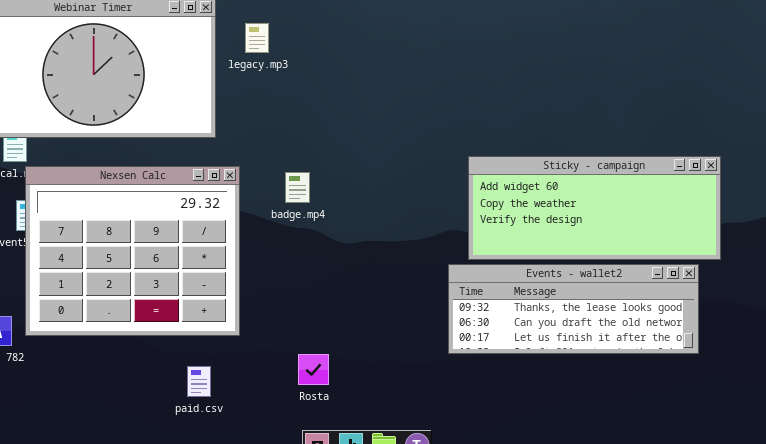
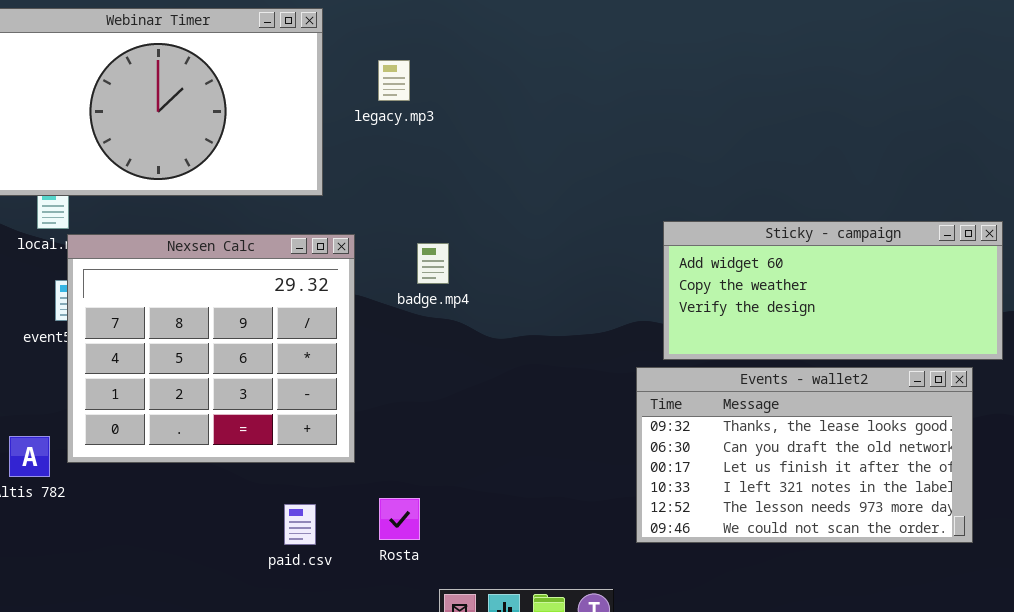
legacy.mp3: [245,23,269,53] -> [378,60,410,101], moved
Events - wallet2: [448,264,699,354] -> [636,367,973,543], resized
Rosta: [298,354,329,385] -> [379,498,420,540], moved

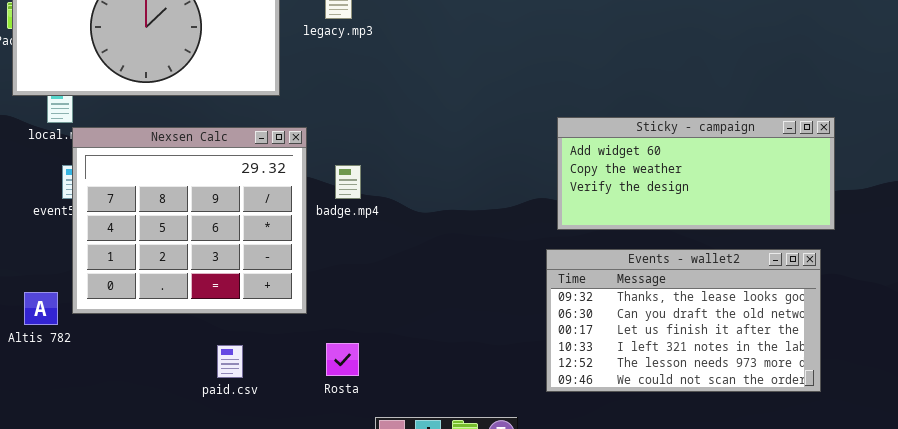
badge.mp4: [417,243,449,284] -> [335,165,361,199], moved
Events - wallet2: [636,367,973,543] -> [546,249,821,392], moved
paid.csv: [284,504,316,545] -> [217,345,243,378], moved

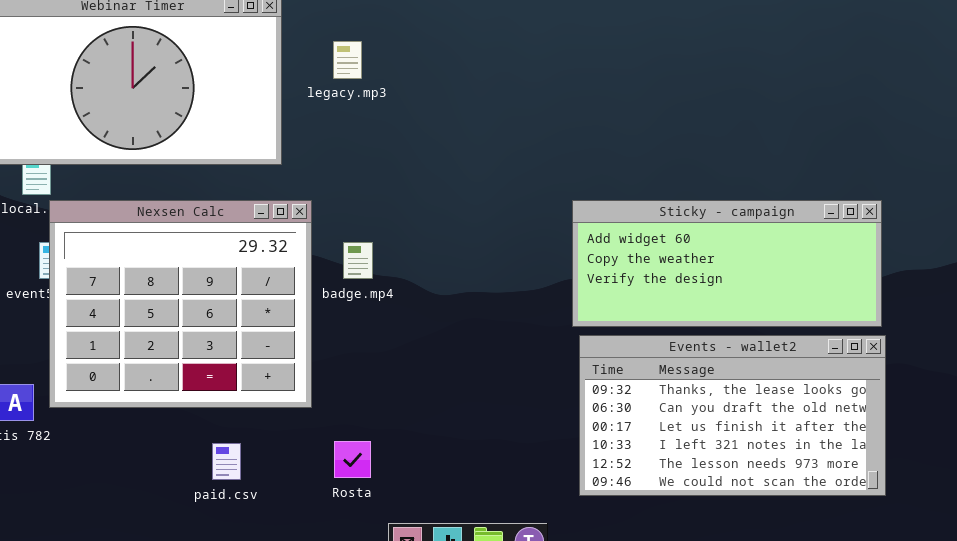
Sticky - campaign: [557,117,835,230] -> [572,200,882,327], moved

